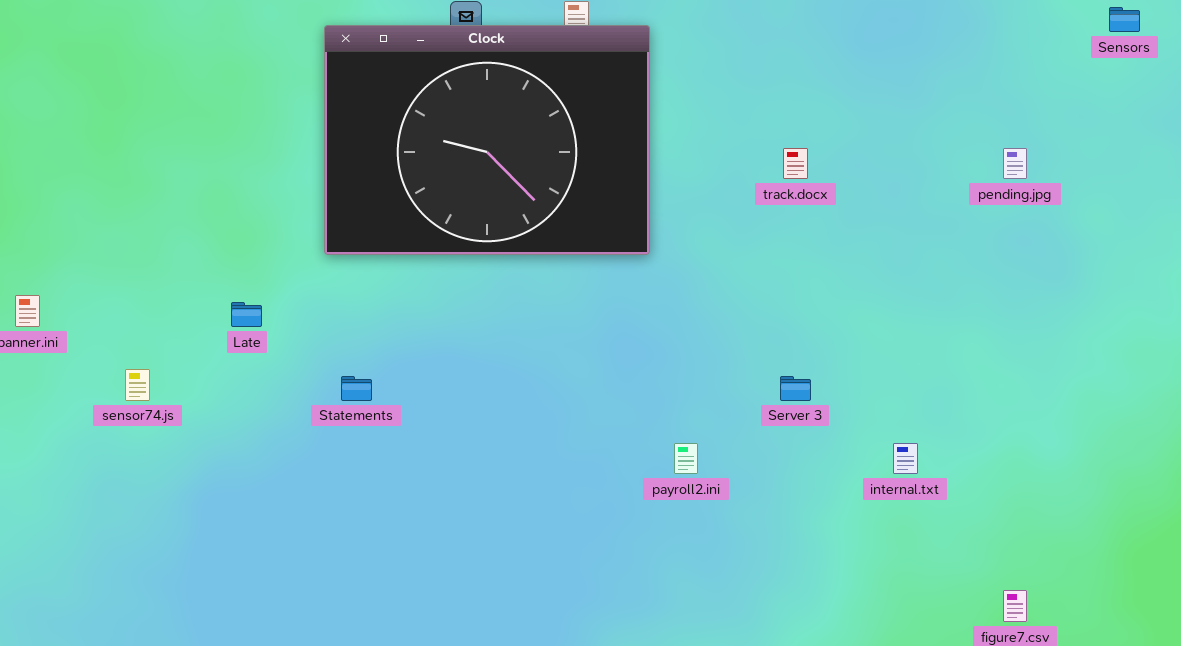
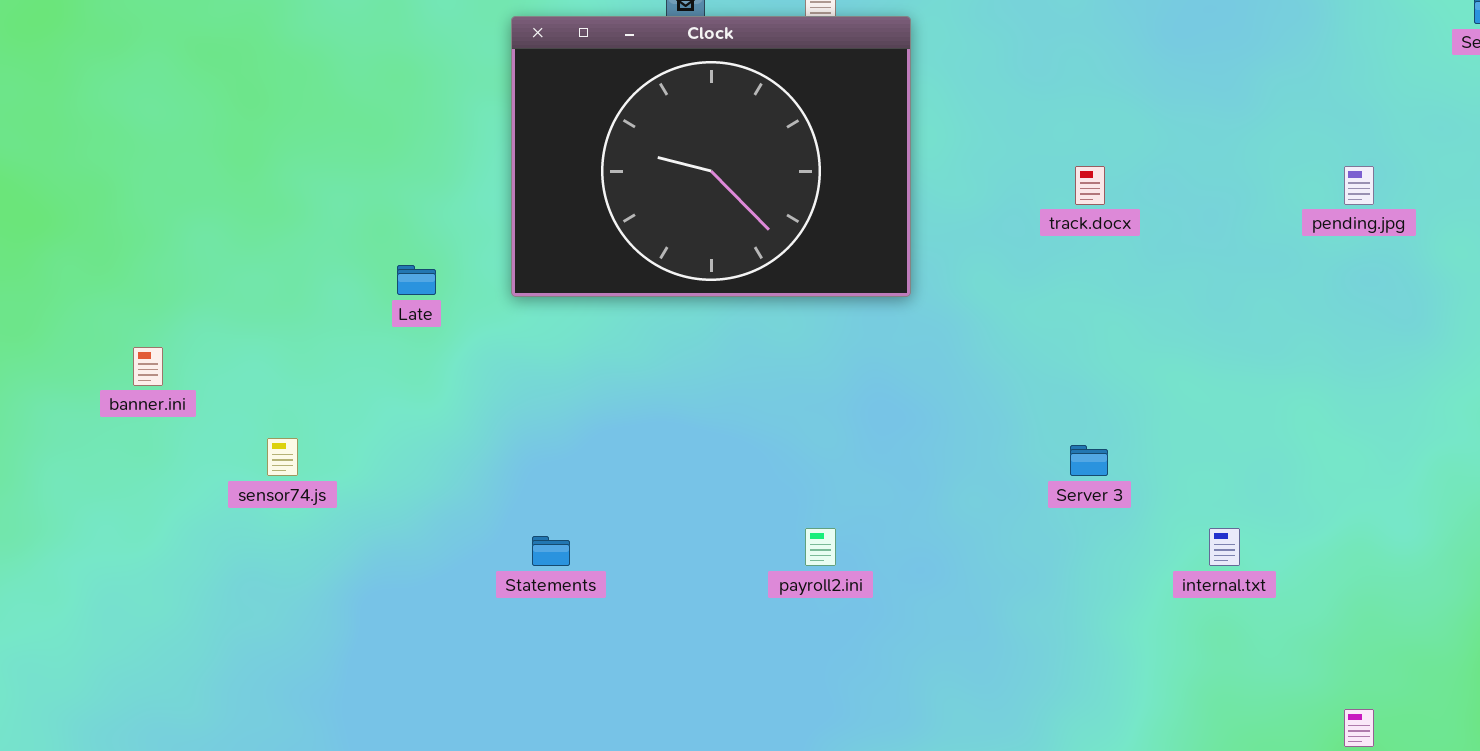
Late: [231,302,262,327] -> [397,265,436,295], moved
Statements: [341,376,372,401] -> [532,536,570,566], moved
payroll2.ini: [674,443,698,474] -> [805,528,836,566], moved

